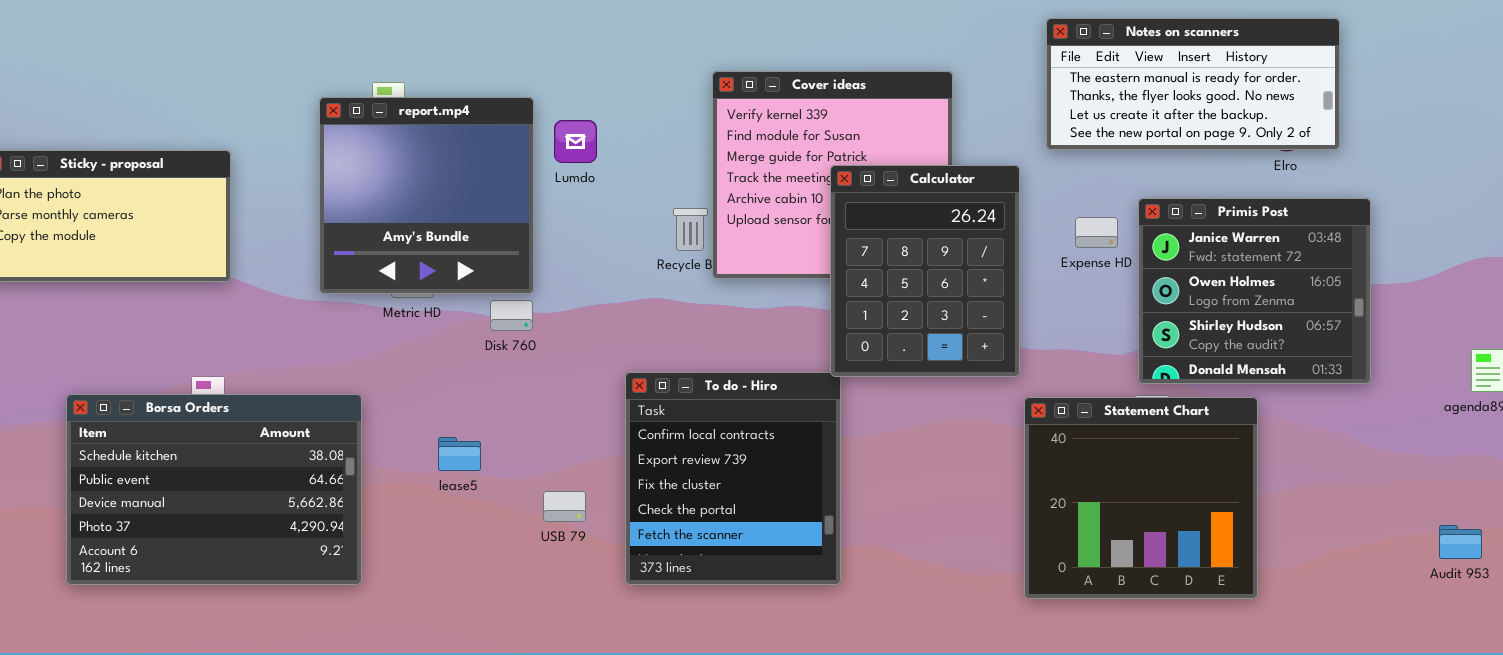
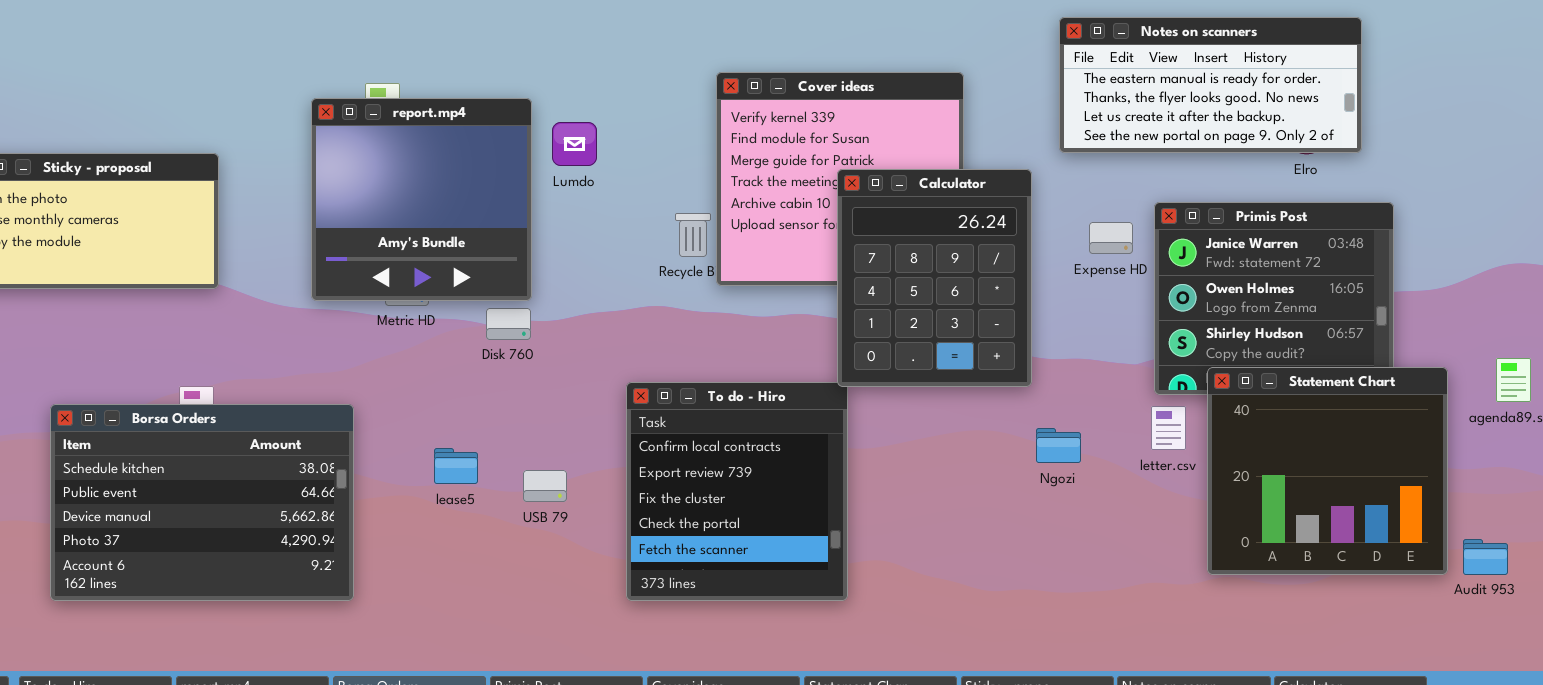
Statement Chart: [1024,397,1258,599] -> [1207,367,1448,575], moved
USB 79: [543,491,586,522] -> [523,470,567,502], moved

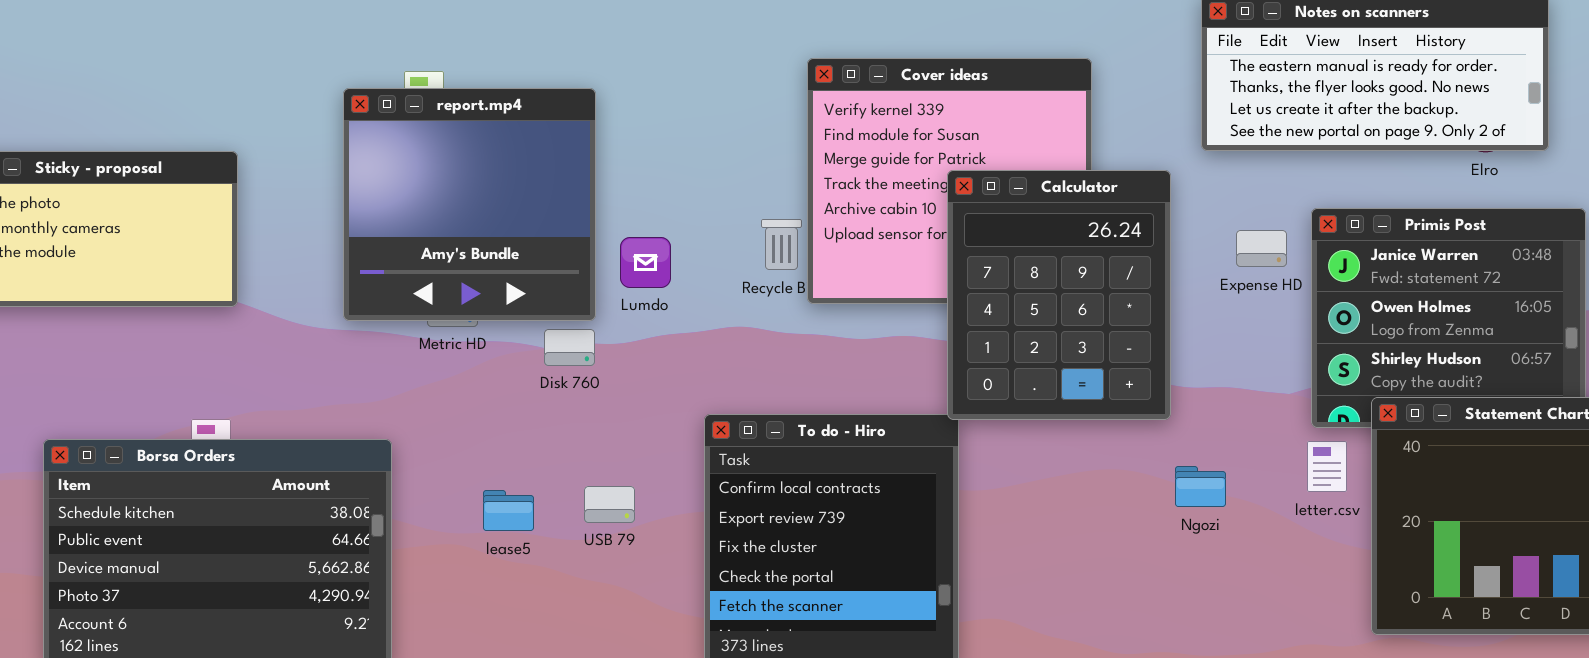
Lumdo: [552,122,597,166] -> [620,237,671,288], moved
USB 79: [523,470,567,502] -> [584,486,635,523], moved

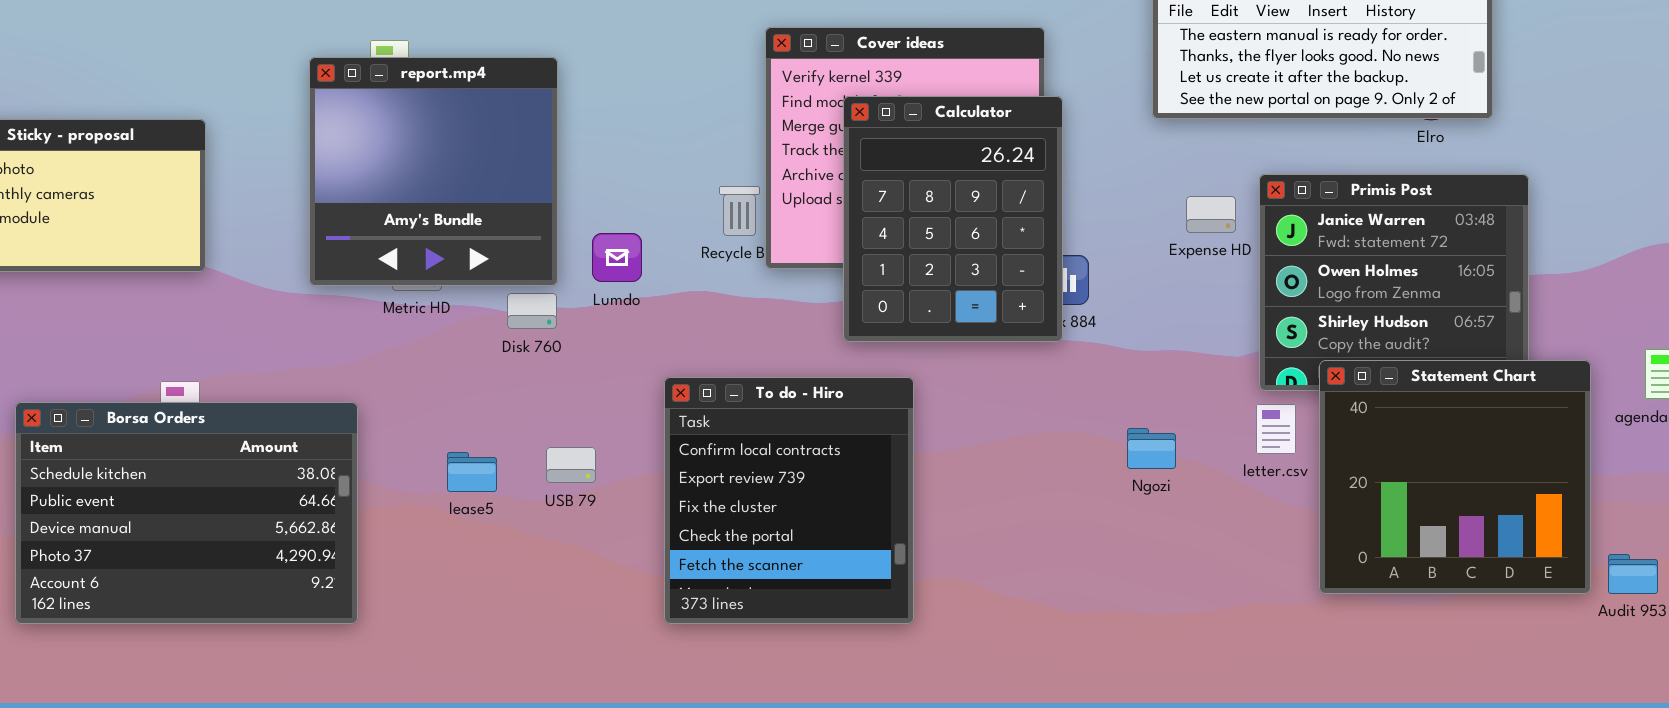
Calculator: [947,170,1171,420] -> [843,96,1063,342], moved
Lumdo: [620,237,671,288] -> [592,233,642,282], moved

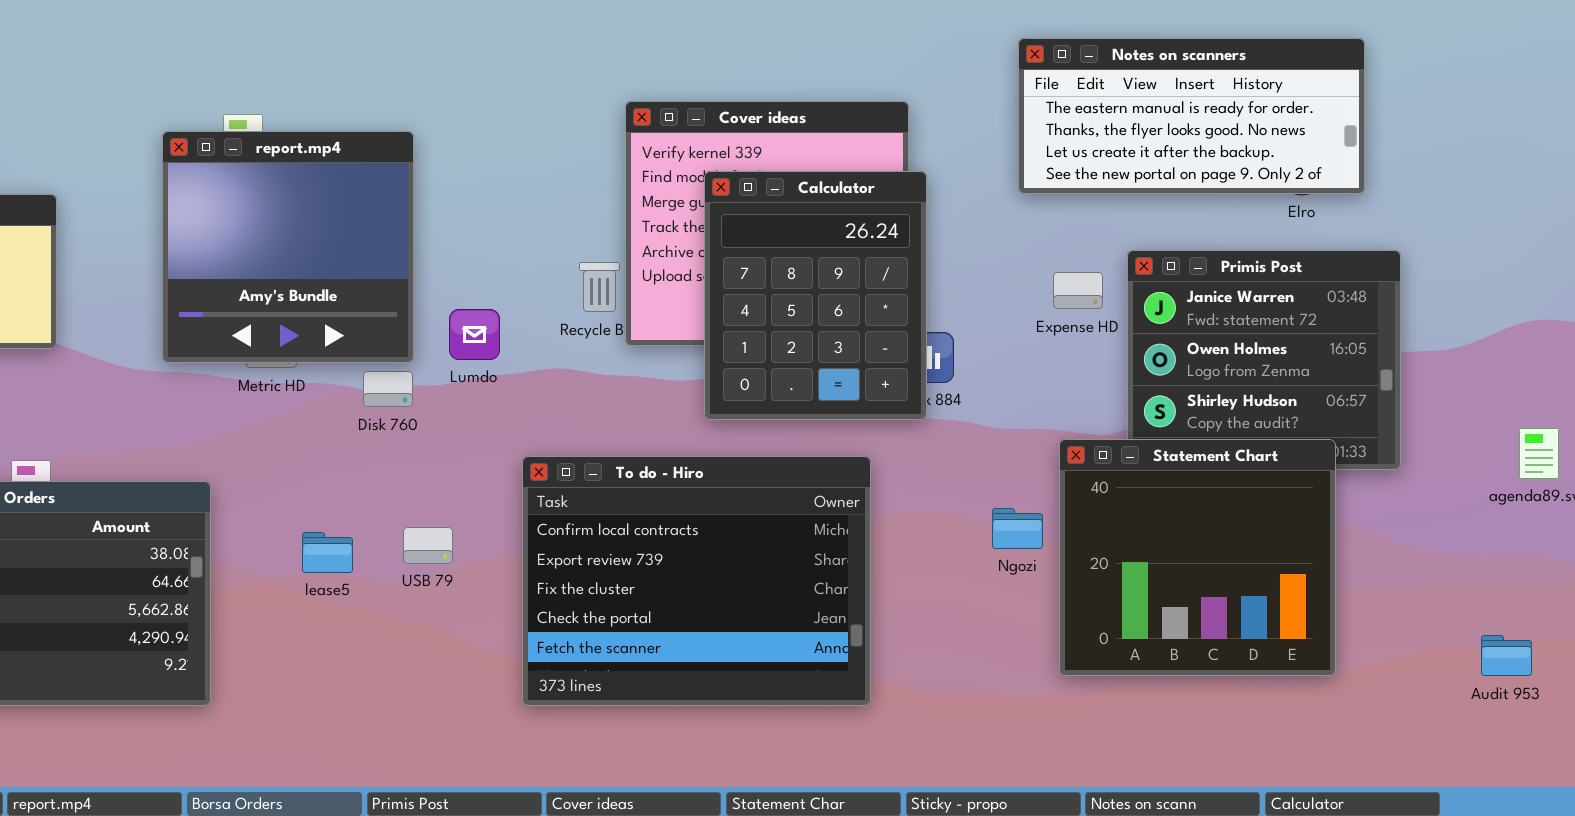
Statement Chart: [1319,360,1591,594] -> [1059,439,1336,676], moved
To do - Hiro: [664,377,914,624] -> [522,456,871,706], resized

